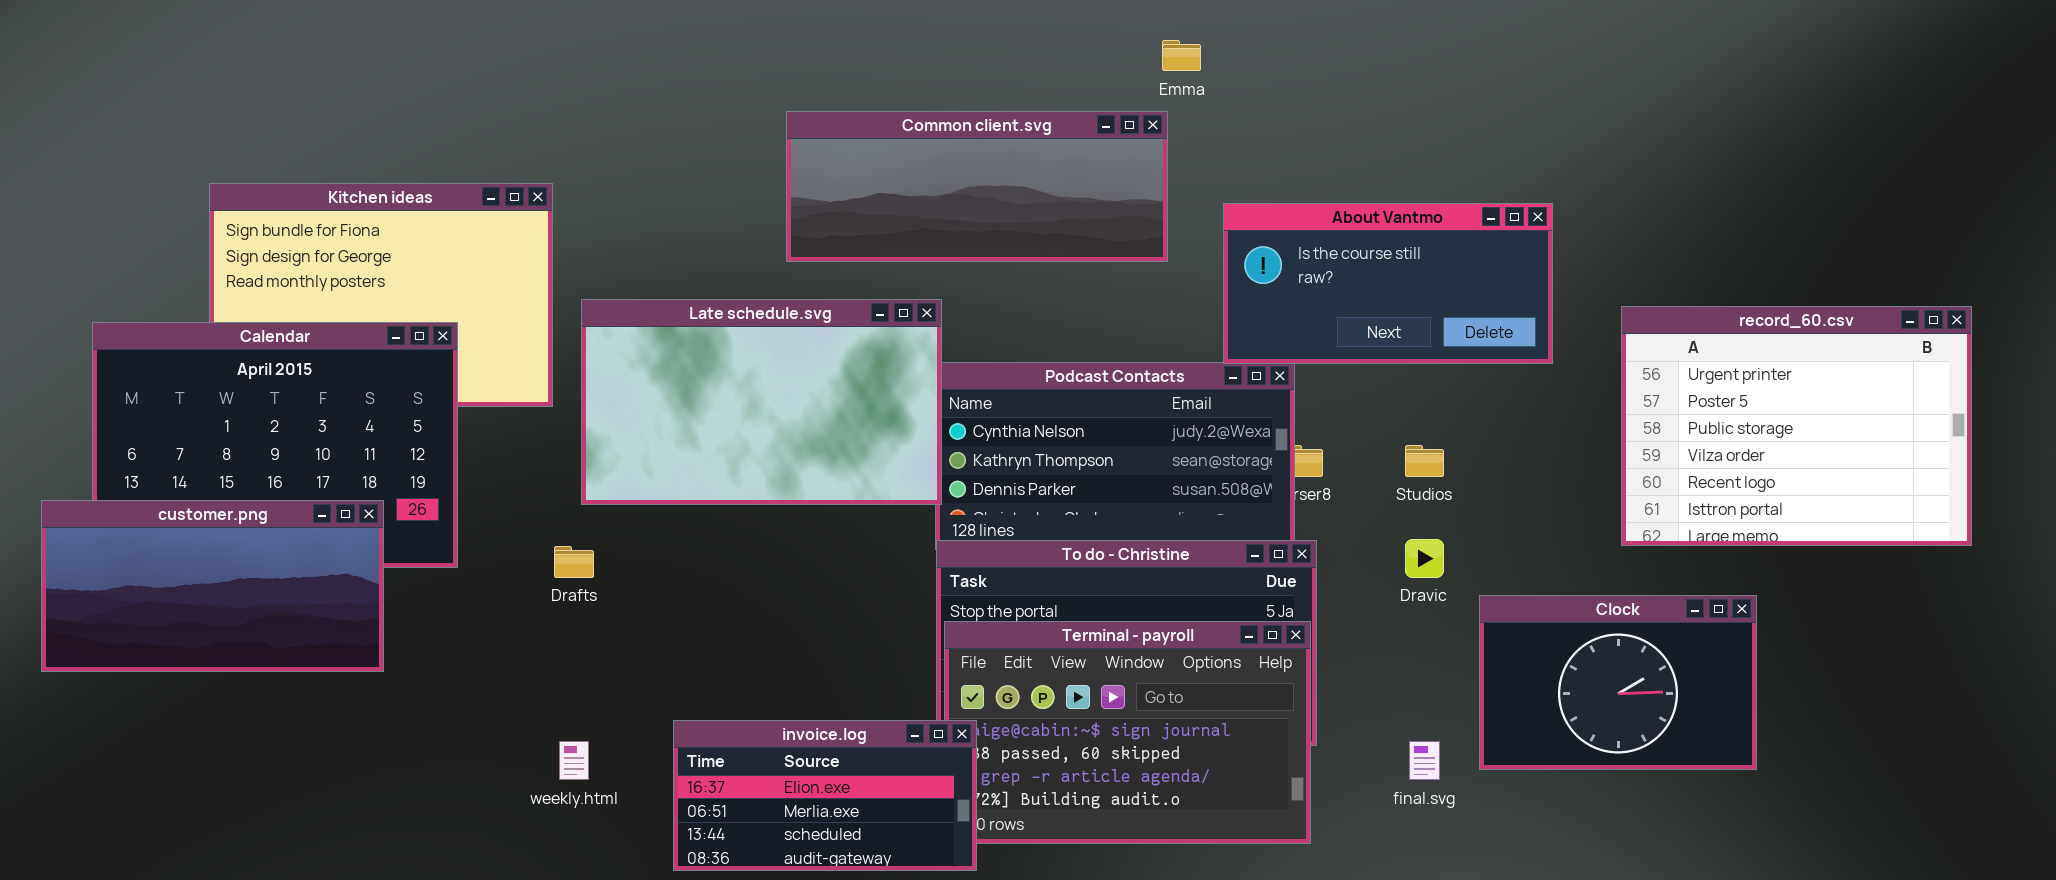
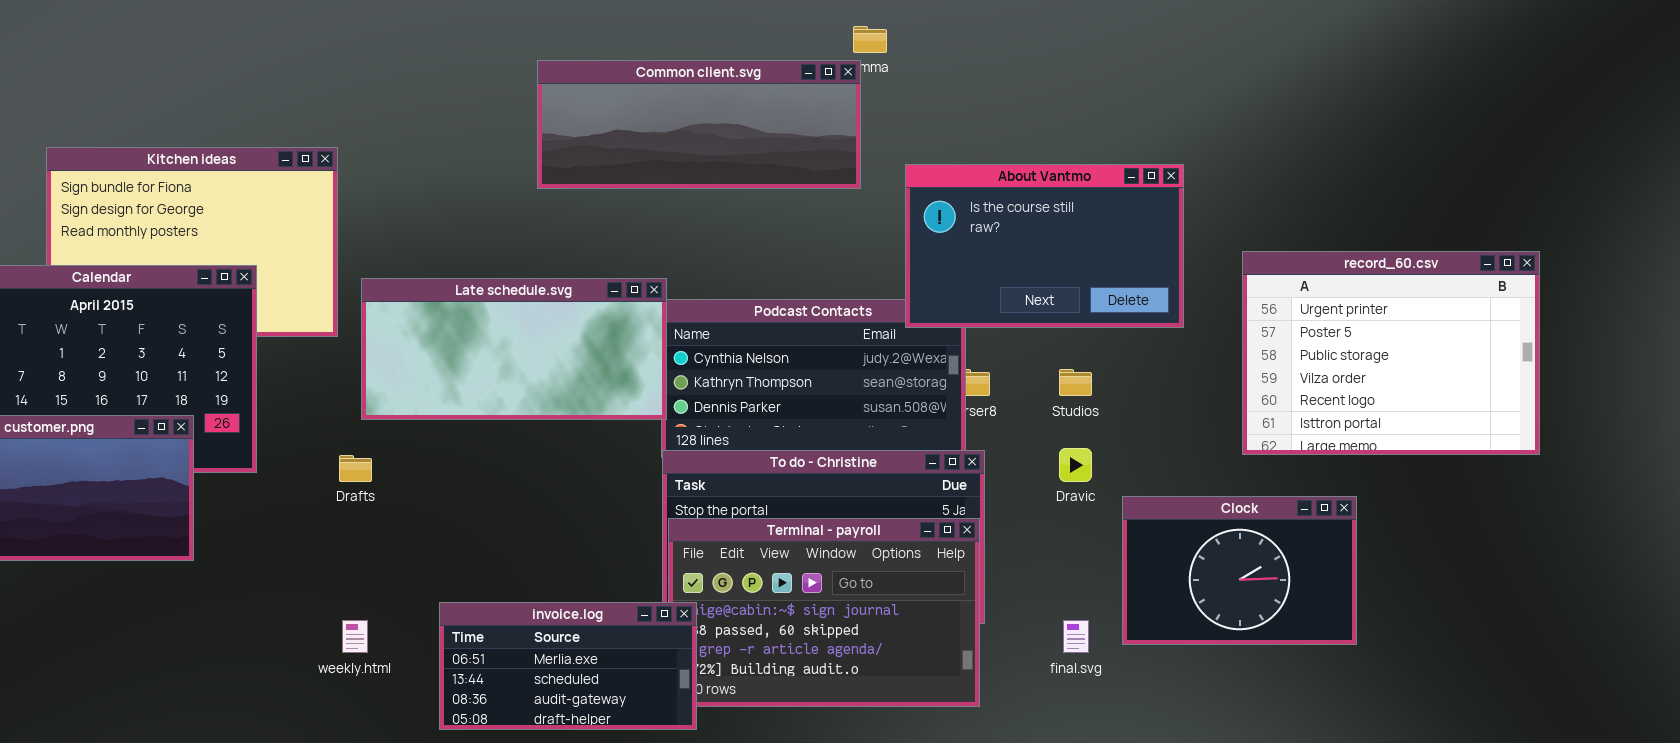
Common client.svg: [786,111,1168,262] -> [537,60,861,189], moved
About Vantmo: [1223,203,1553,364] -> [905,164,1184,328], resized
Late schedule.svg: [581,299,942,505] -> [361,278,667,420], resized
invoice.log: [673,720,977,871] -> [439,602,697,730], scrolled down 1 row

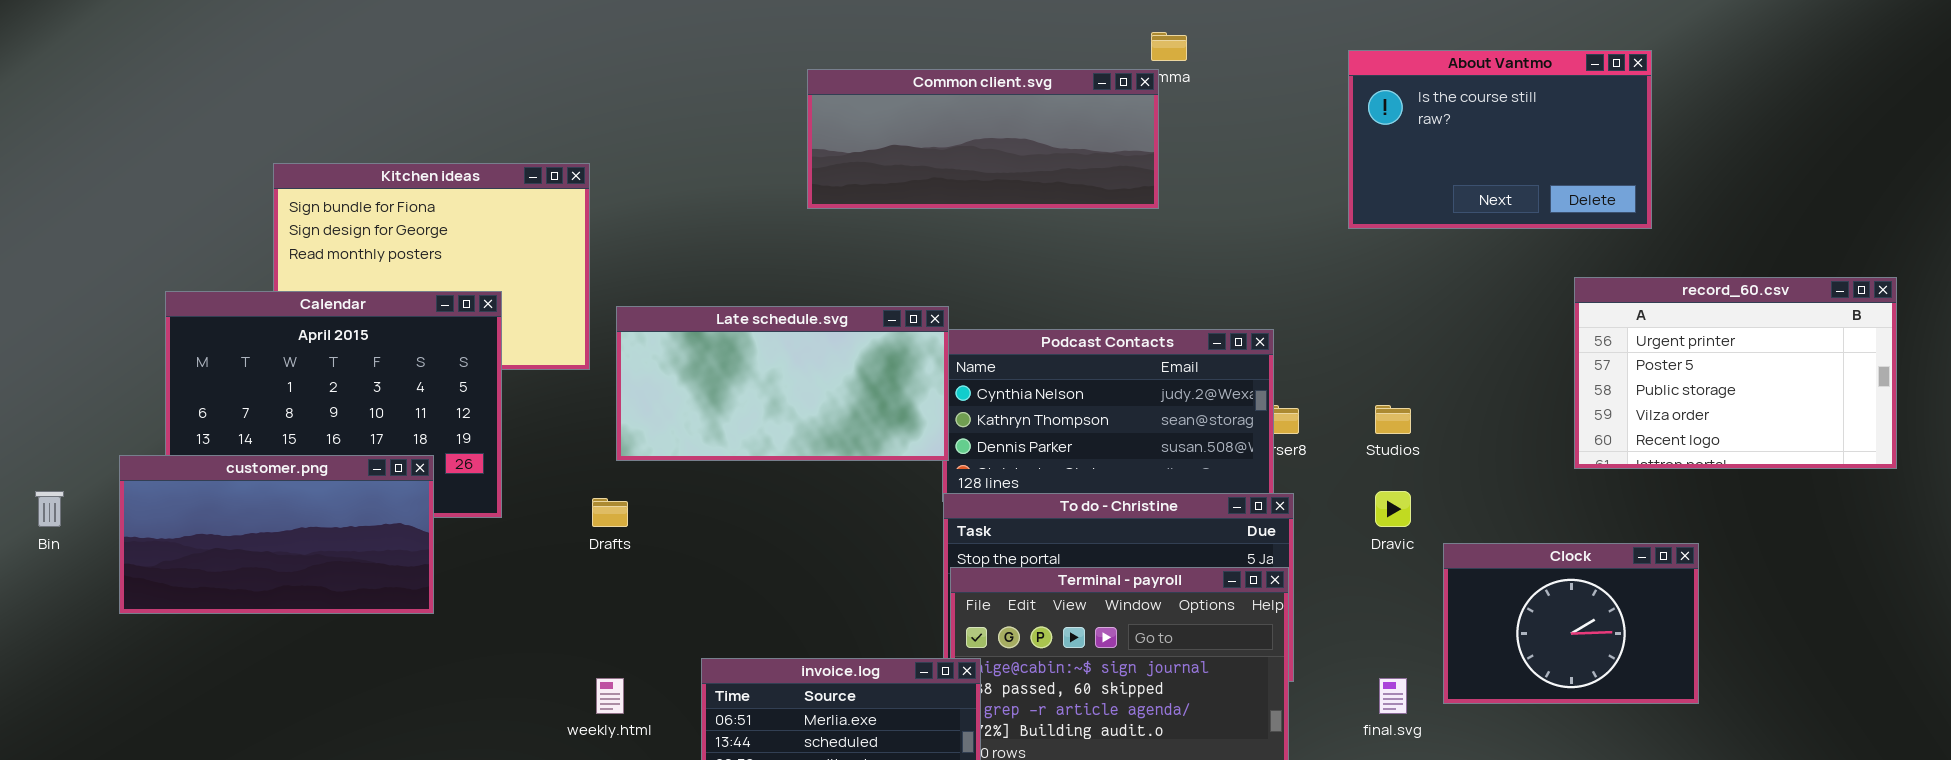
About Vantmo: [905,164,1184,328] -> [1348,50,1652,229], moved
record_60.csv: [1242,251,1540,455] -> [1574,277,1897,469], resized

